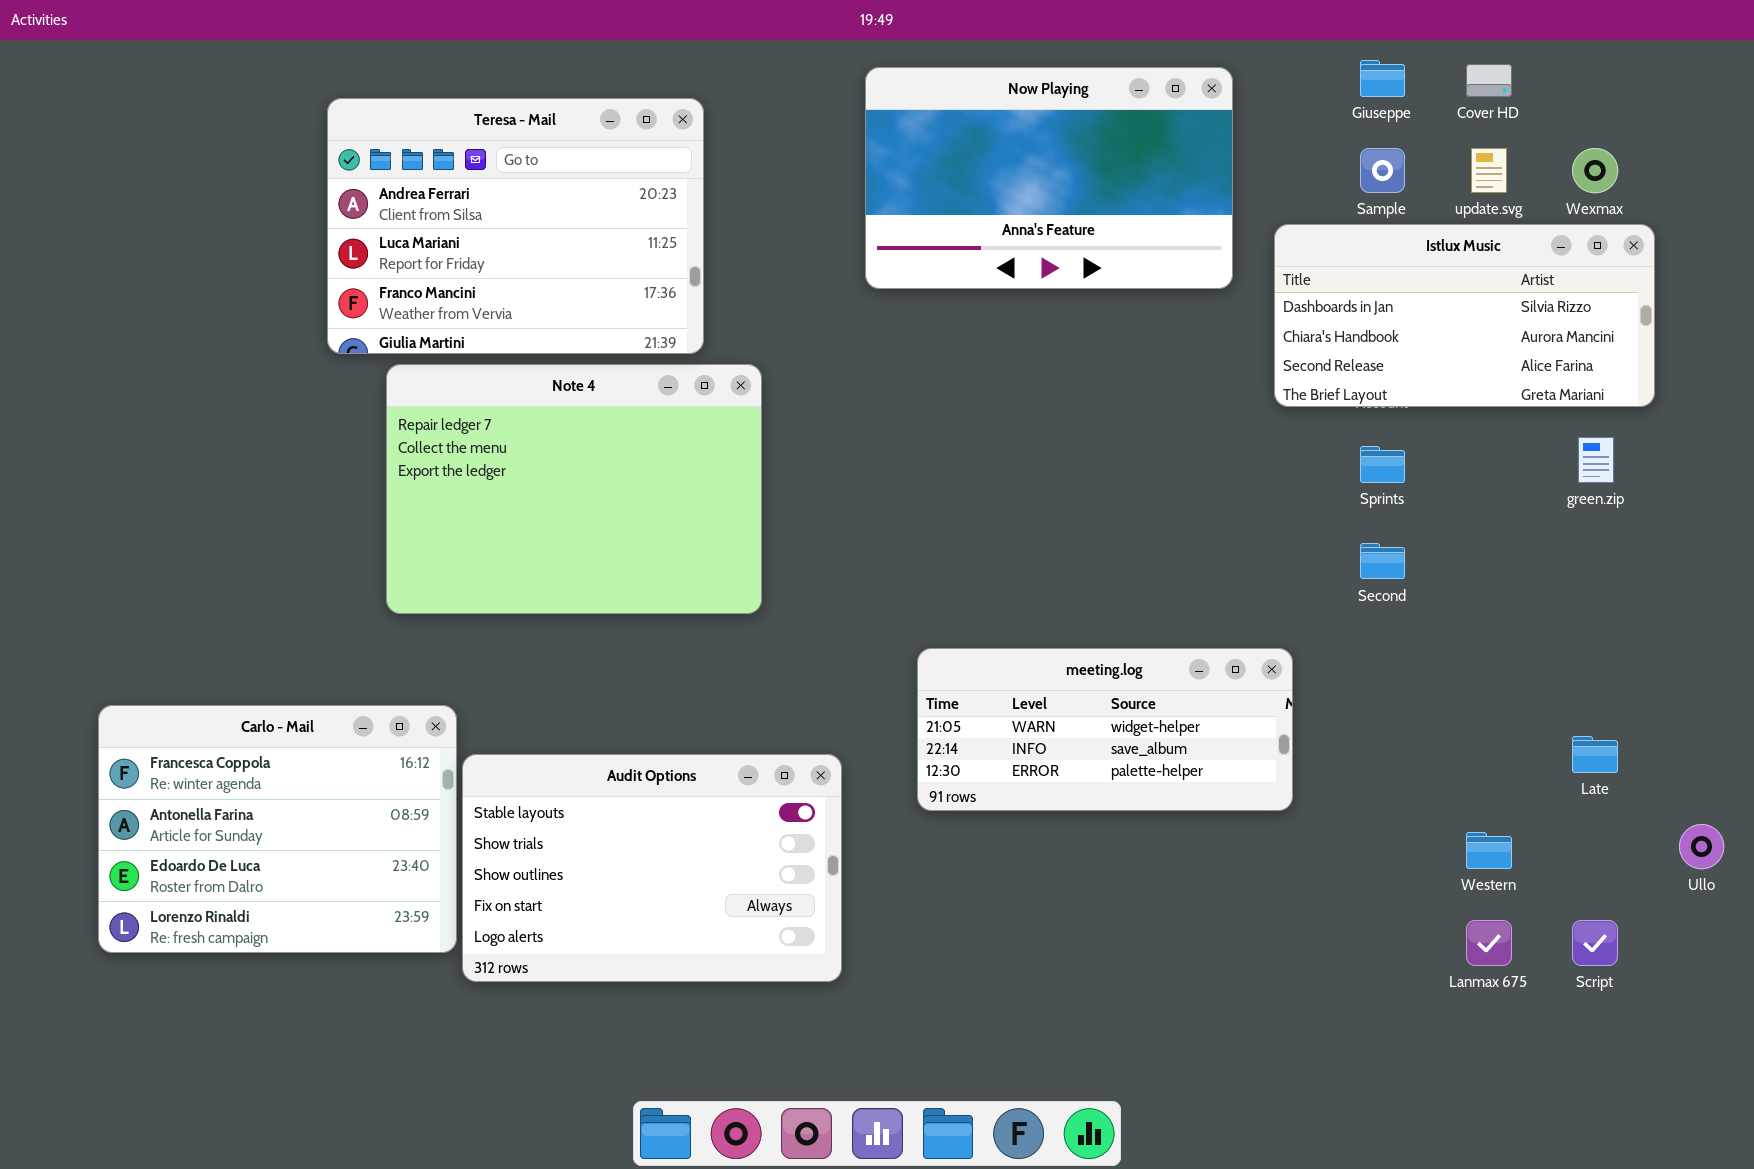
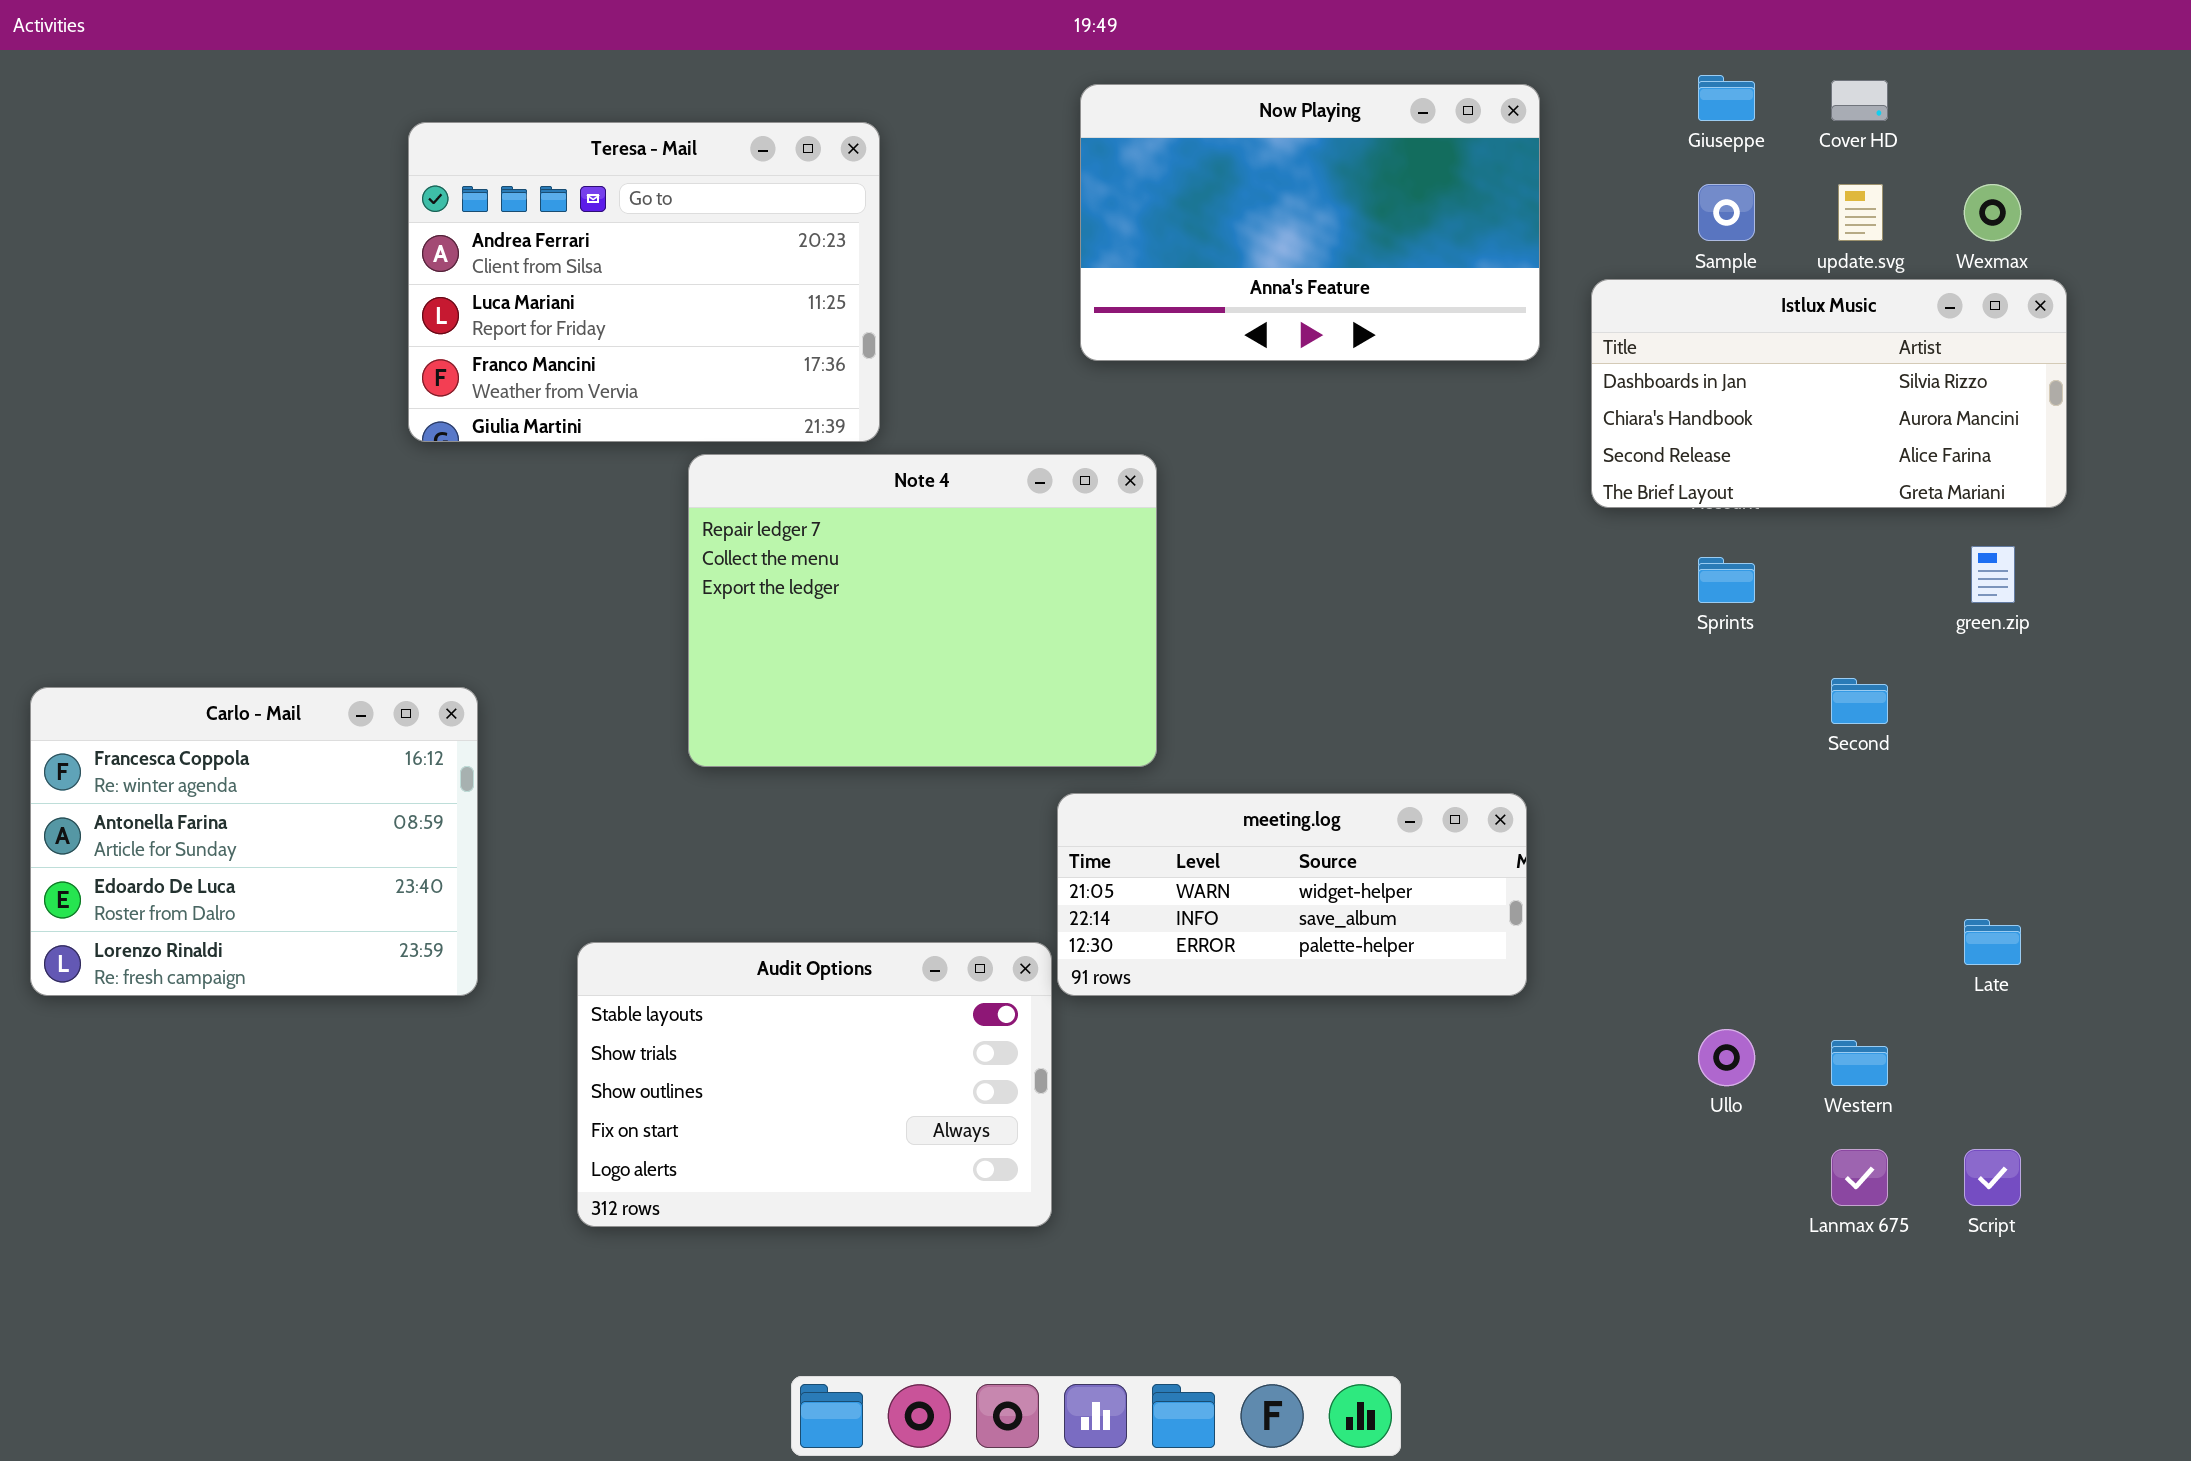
Note 4: [386,364,762,614] -> [688,454,1157,767], moved
Second: [1360,543,1405,579] -> [1831,678,1888,724], moved
meeting.log: [917,648,1293,811] -> [1057,793,1527,996], moved
Carlo - Mail: [98,705,457,953] -> [30,687,478,996], moved
Ullo: [1679,824,1724,869] -> [1698,1029,1755,1086], moved

